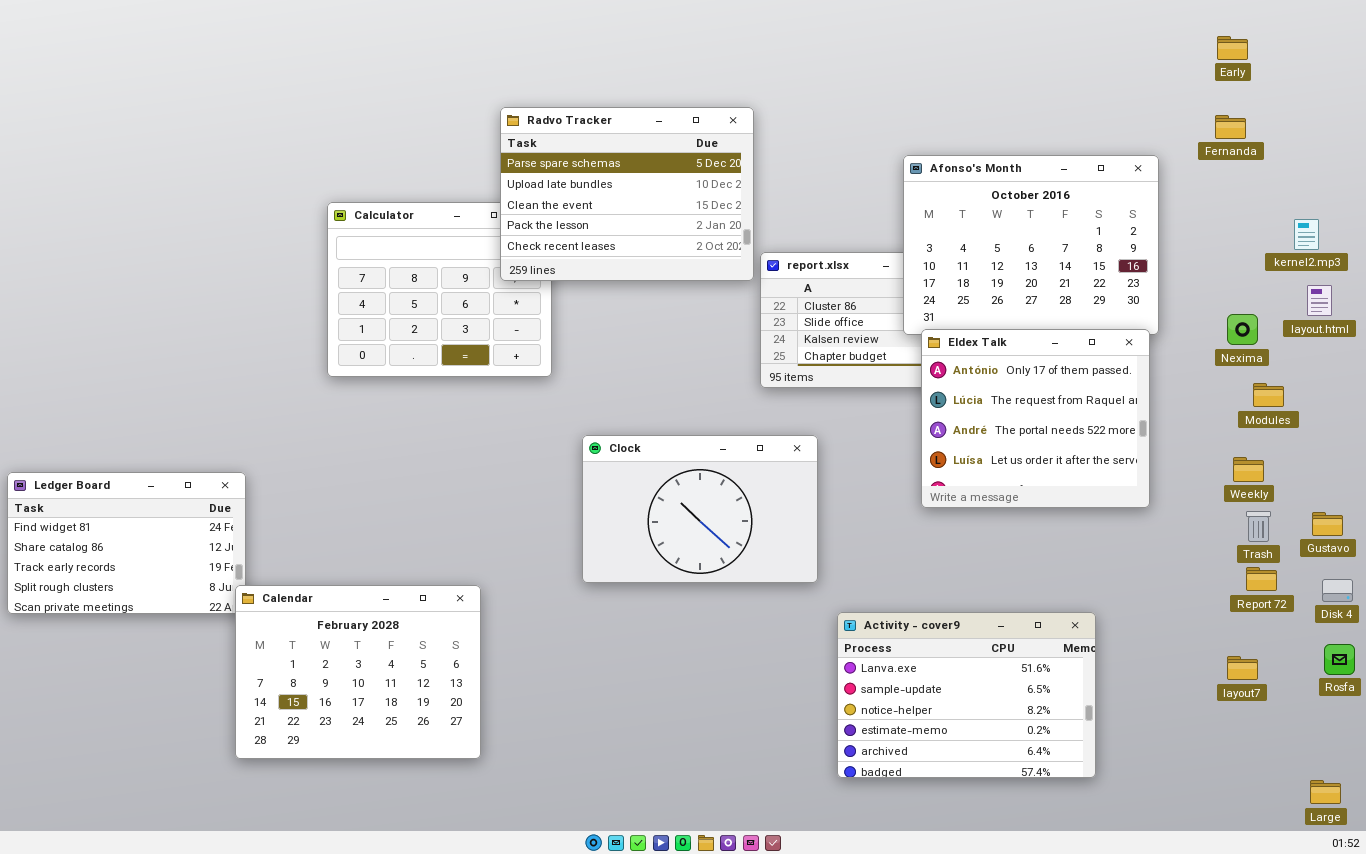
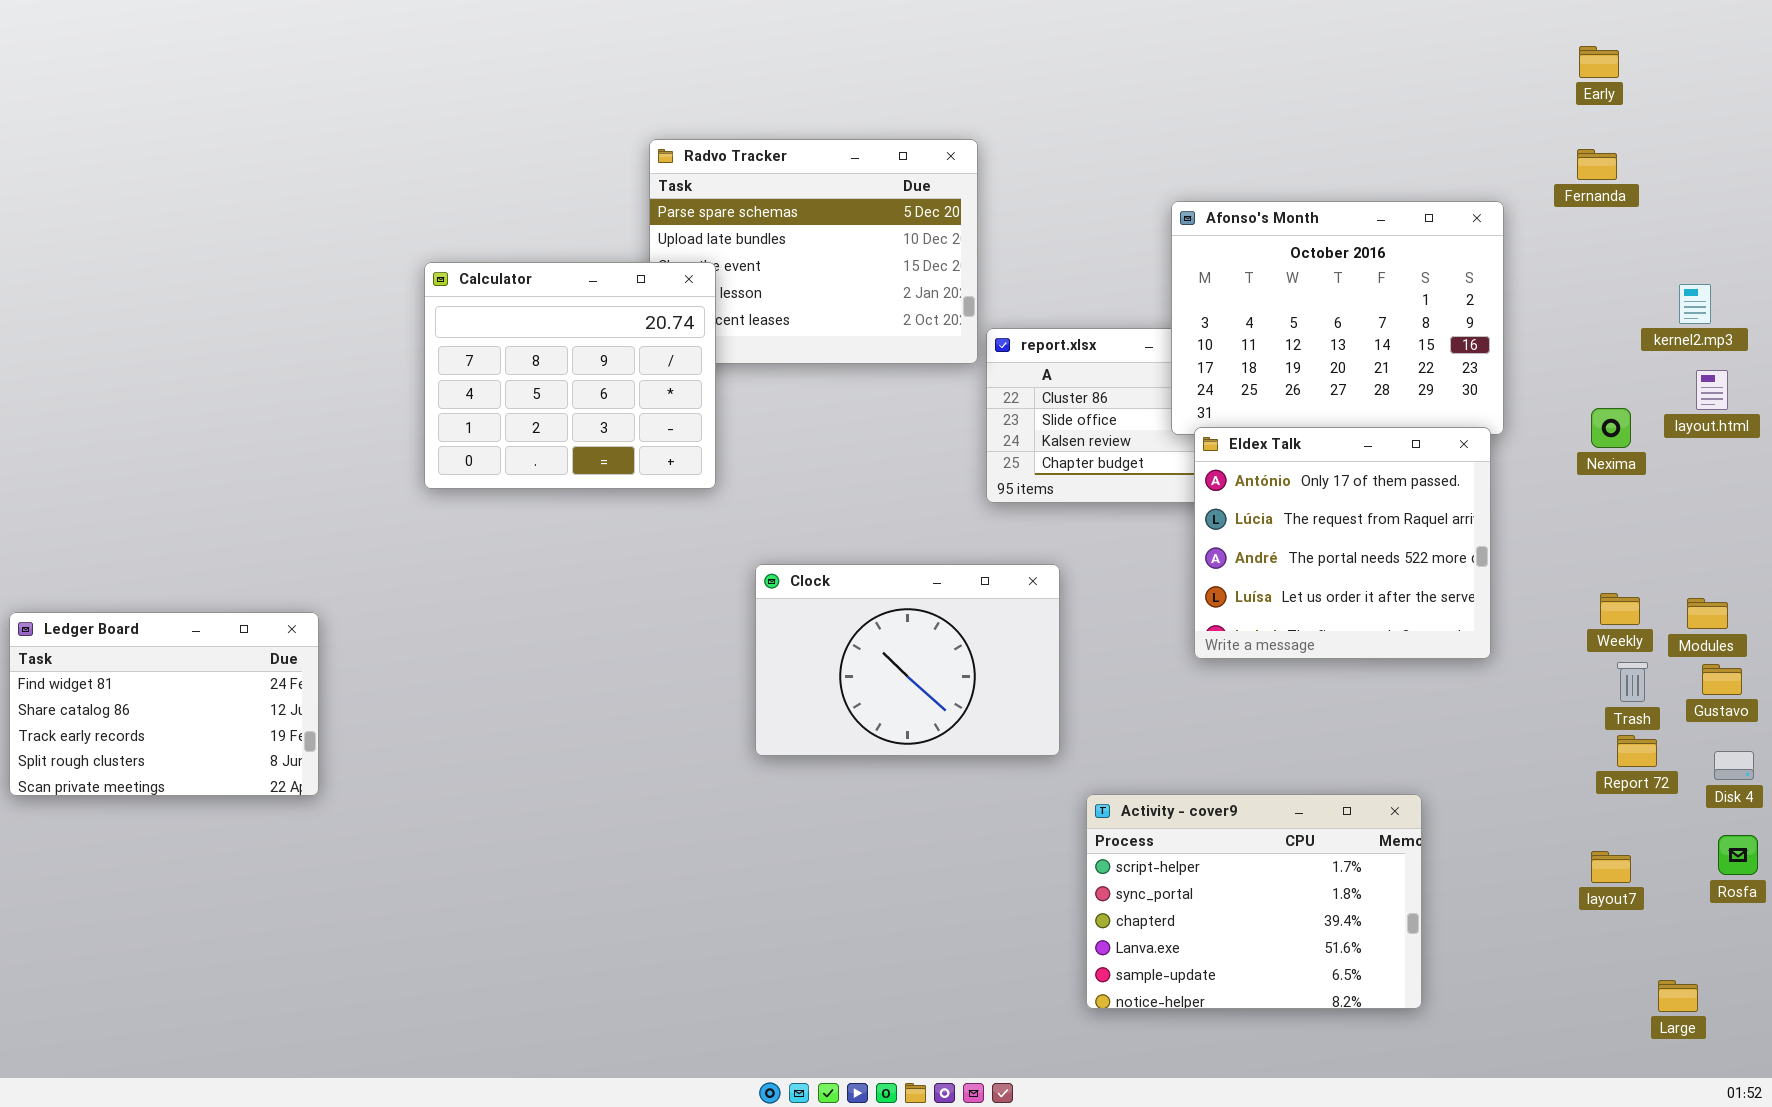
Calculator: [327,202,552,377] -> [424,262,716,489], raised
Modules: [1253,383,1284,407] -> [1687,598,1728,629], moved
Calendar: [235,585,481,759] -> none, closed
Activity - cover9: [837,612,1096,778] -> [1086,794,1422,1009], scrolled up 3 rows
Large: [1310,780,1341,804] -> [1658,980,1698,1012], moved

